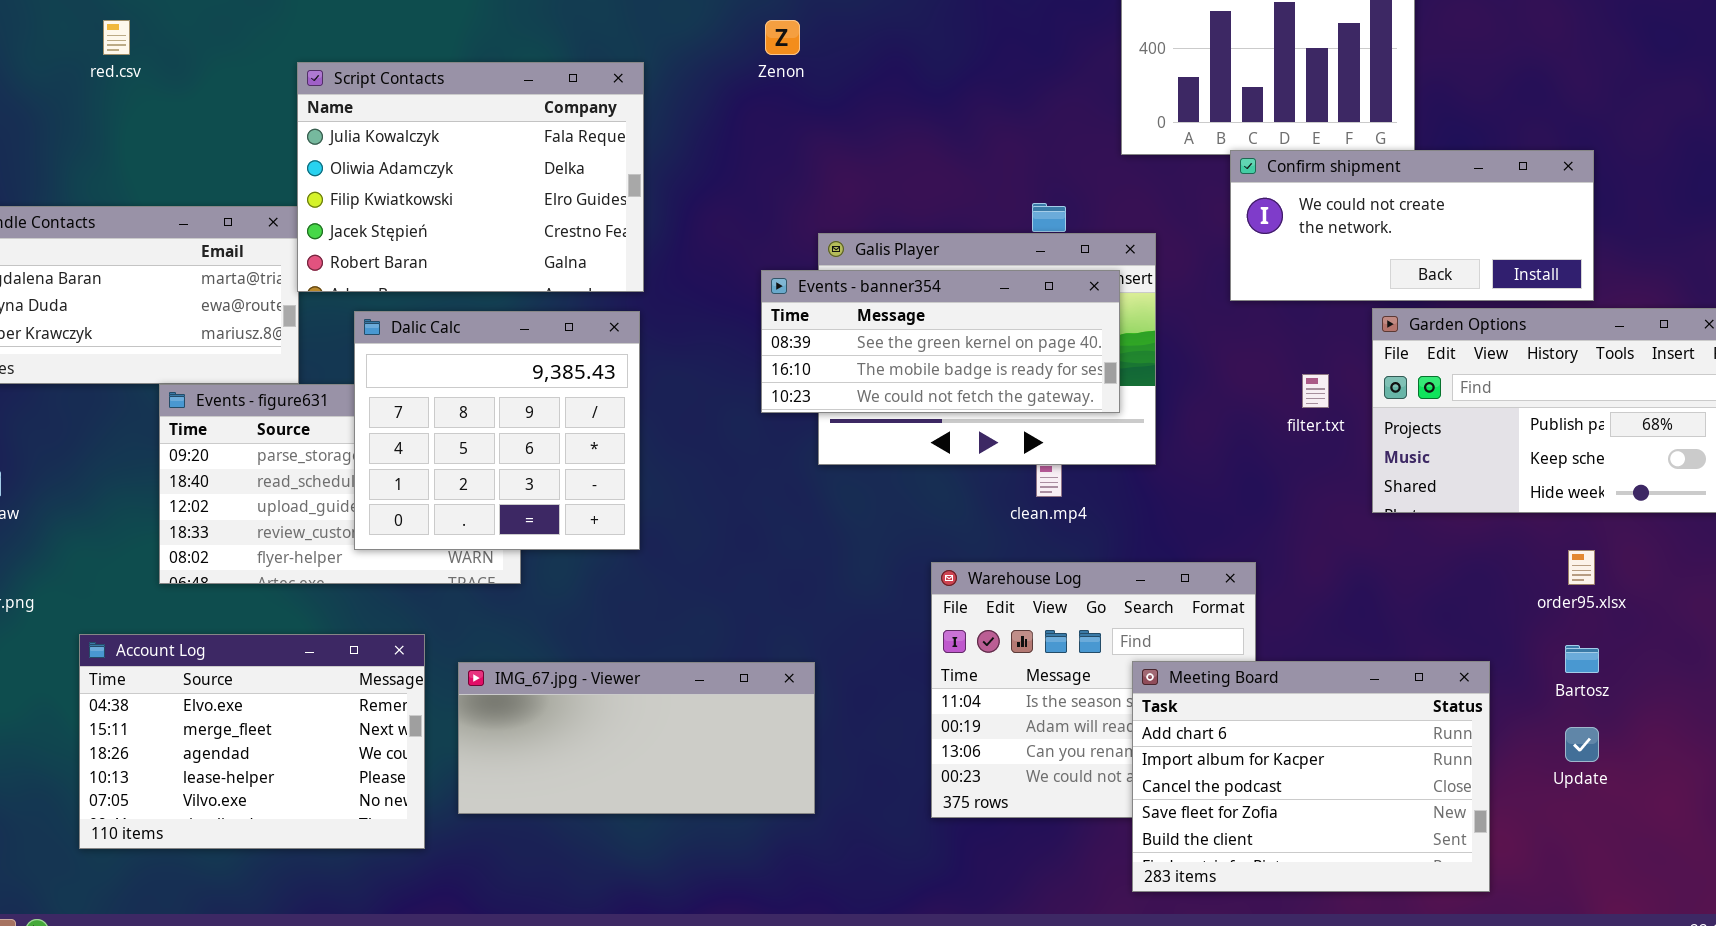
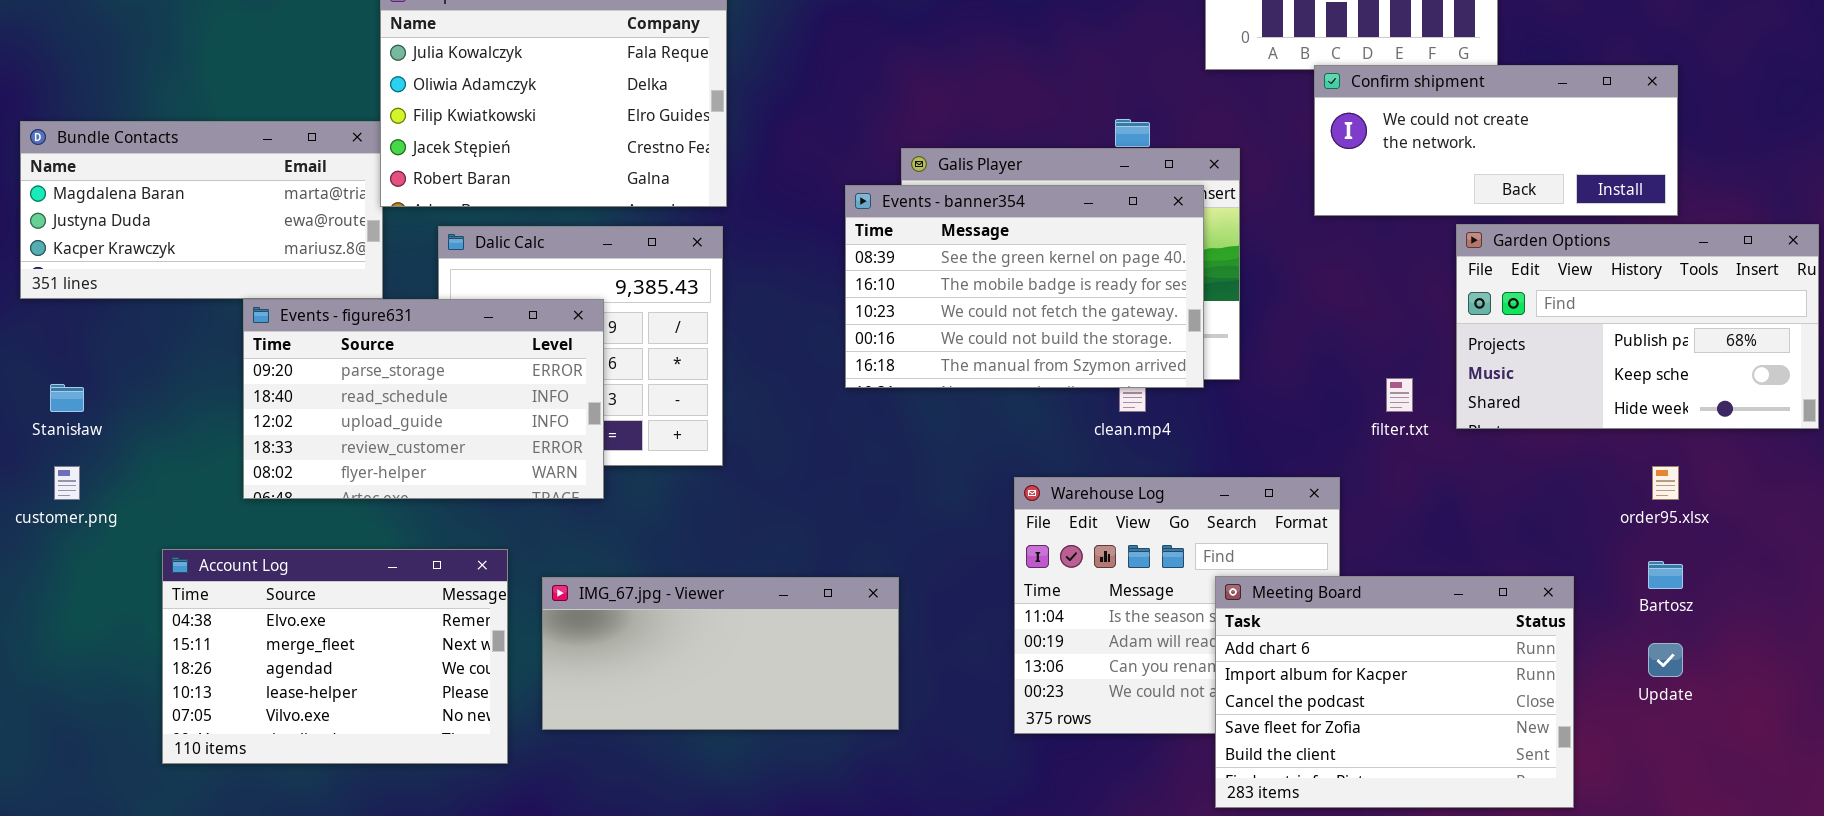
Events - banner354: [761,270,1120,413] -> [845,185,1204,388], resized
filter.txt: [1302,374,1329,408] -> [1386,378,1413,412], moved
Events - figure631: [159,384,521,584] -> [243,299,604,499], raised

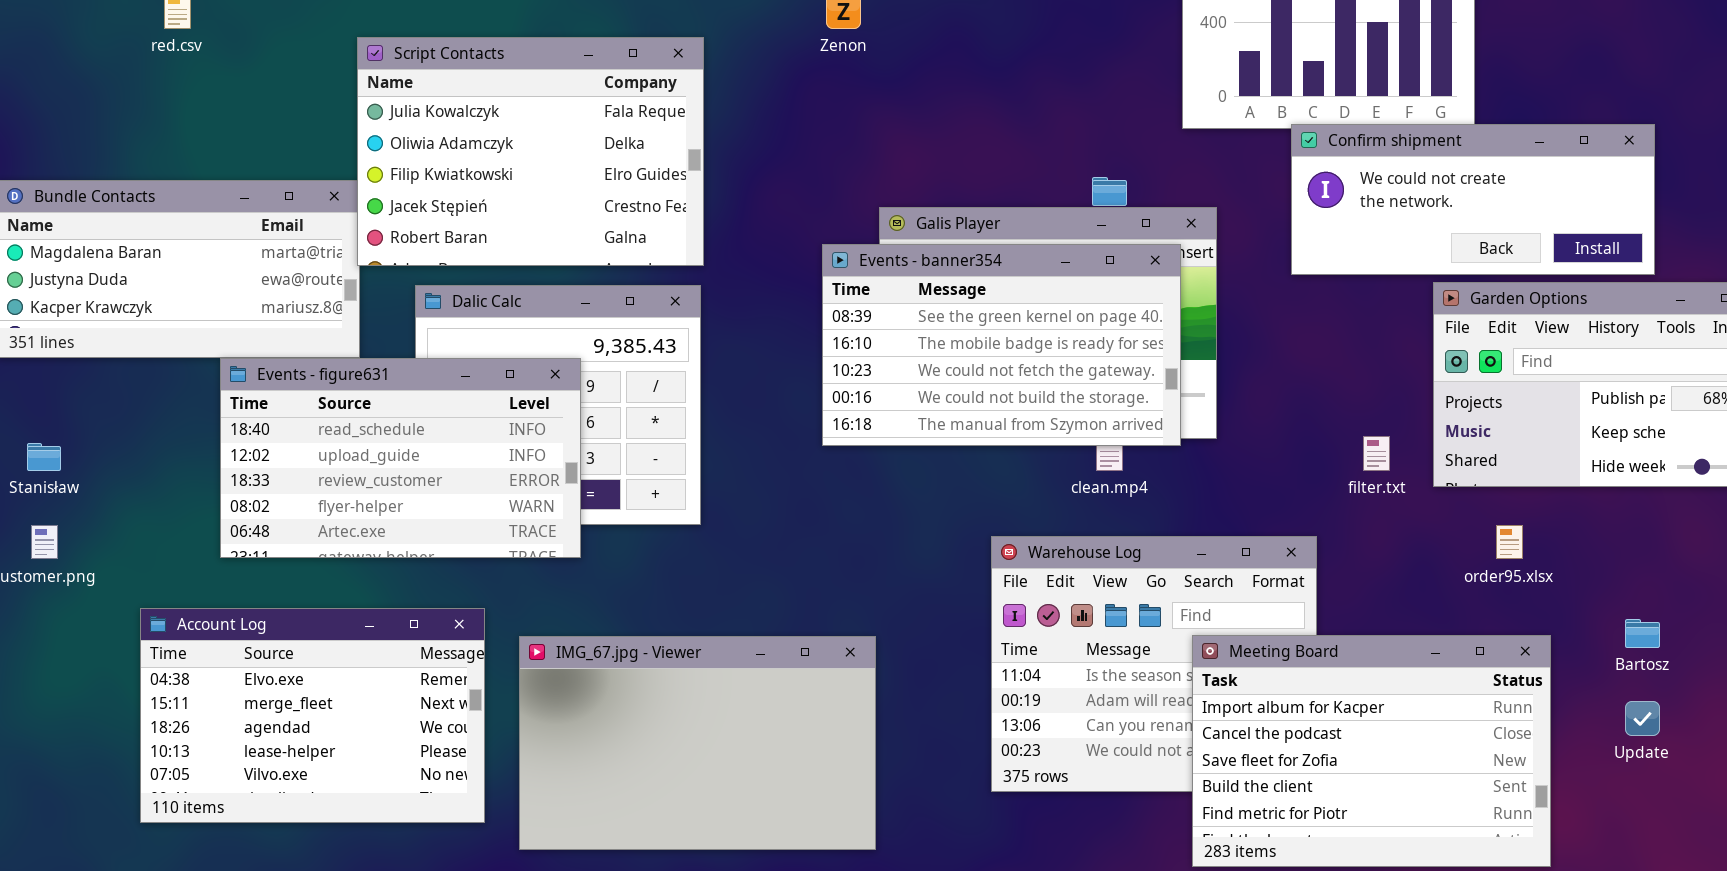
Events - figure631: [243,299,604,499] -> [220,358,581,558], scrolled down 1 row
order95.xlsx: [1652,466,1679,500] -> [1496,525,1523,559], moved
Meeting Board: [1215,576,1574,808] -> [1192,635,1551,867], scrolled down 1 row
IMG_67.jpg - Viewer: [542,577,899,730] -> [519,636,876,850], resized

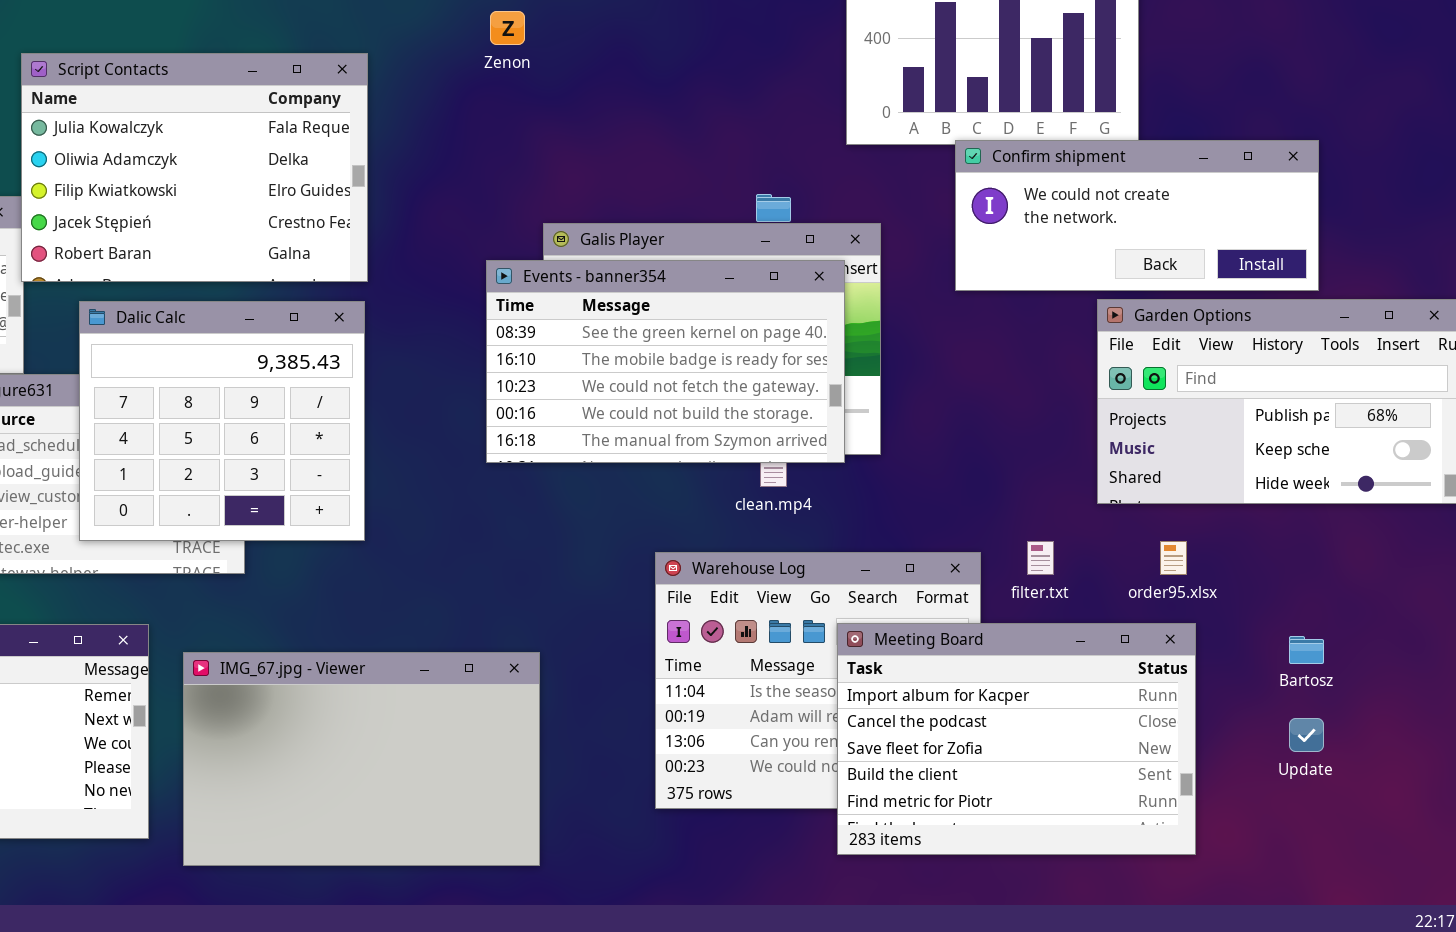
Dalic Calc: [415,285,701,525] -> [79,301,365,541], raised
filter.txt: [1363,436,1390,471] -> [1027,541,1054,575], moved
Meeting Board: [1192,635,1551,867] -> [837,623,1196,855], moved

